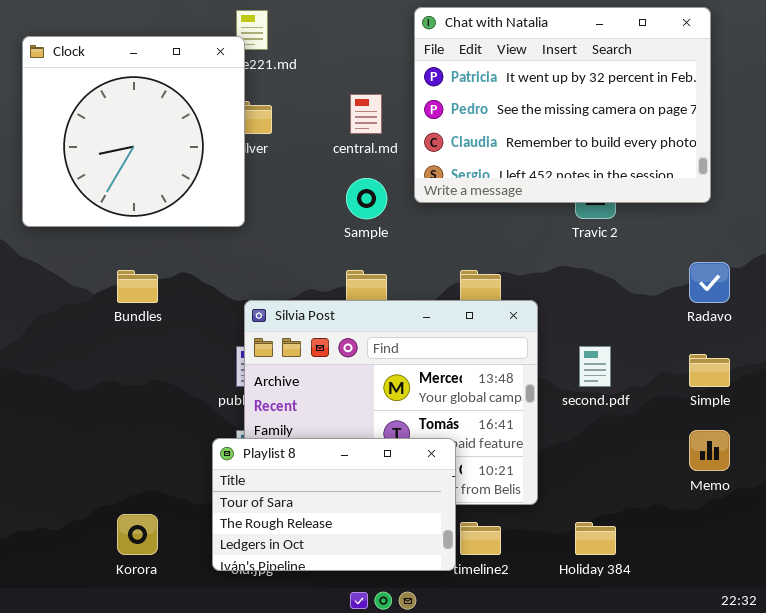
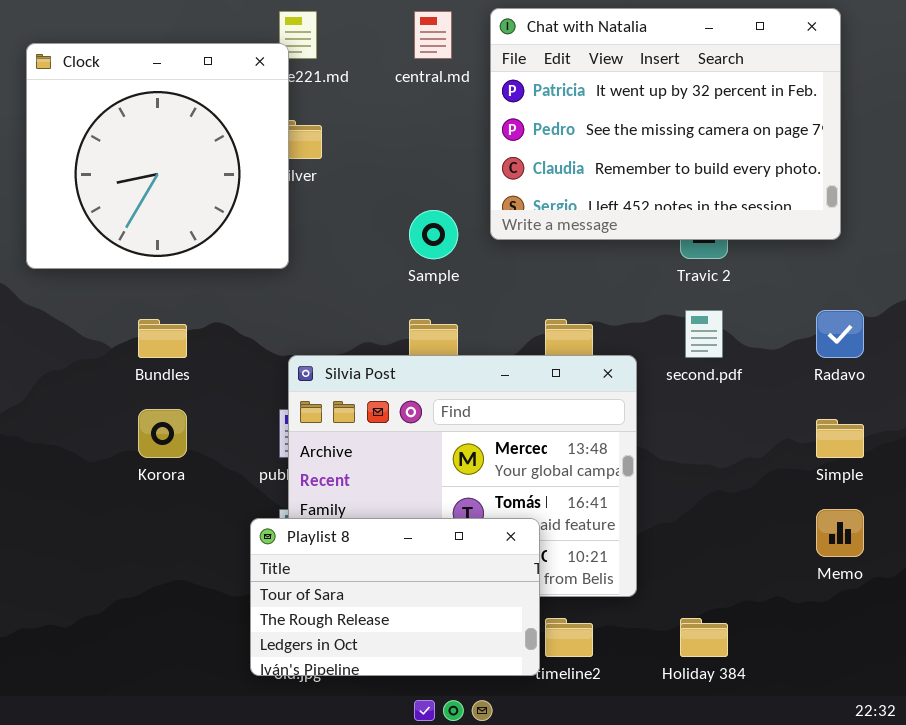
central.md: [350,94,382,134] -> [414,11,452,59], moved
second.pdf: [579,346,611,387] -> [685,310,723,358], moved
Korora: [117,514,158,555] -> [138,409,187,458], moved

